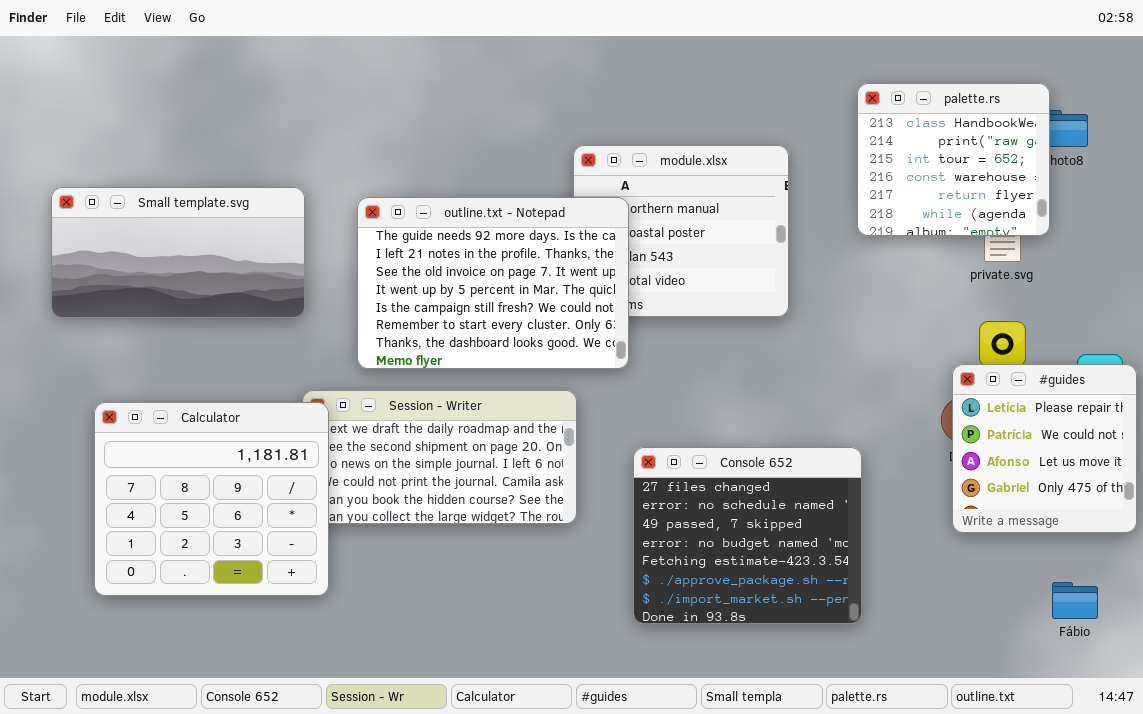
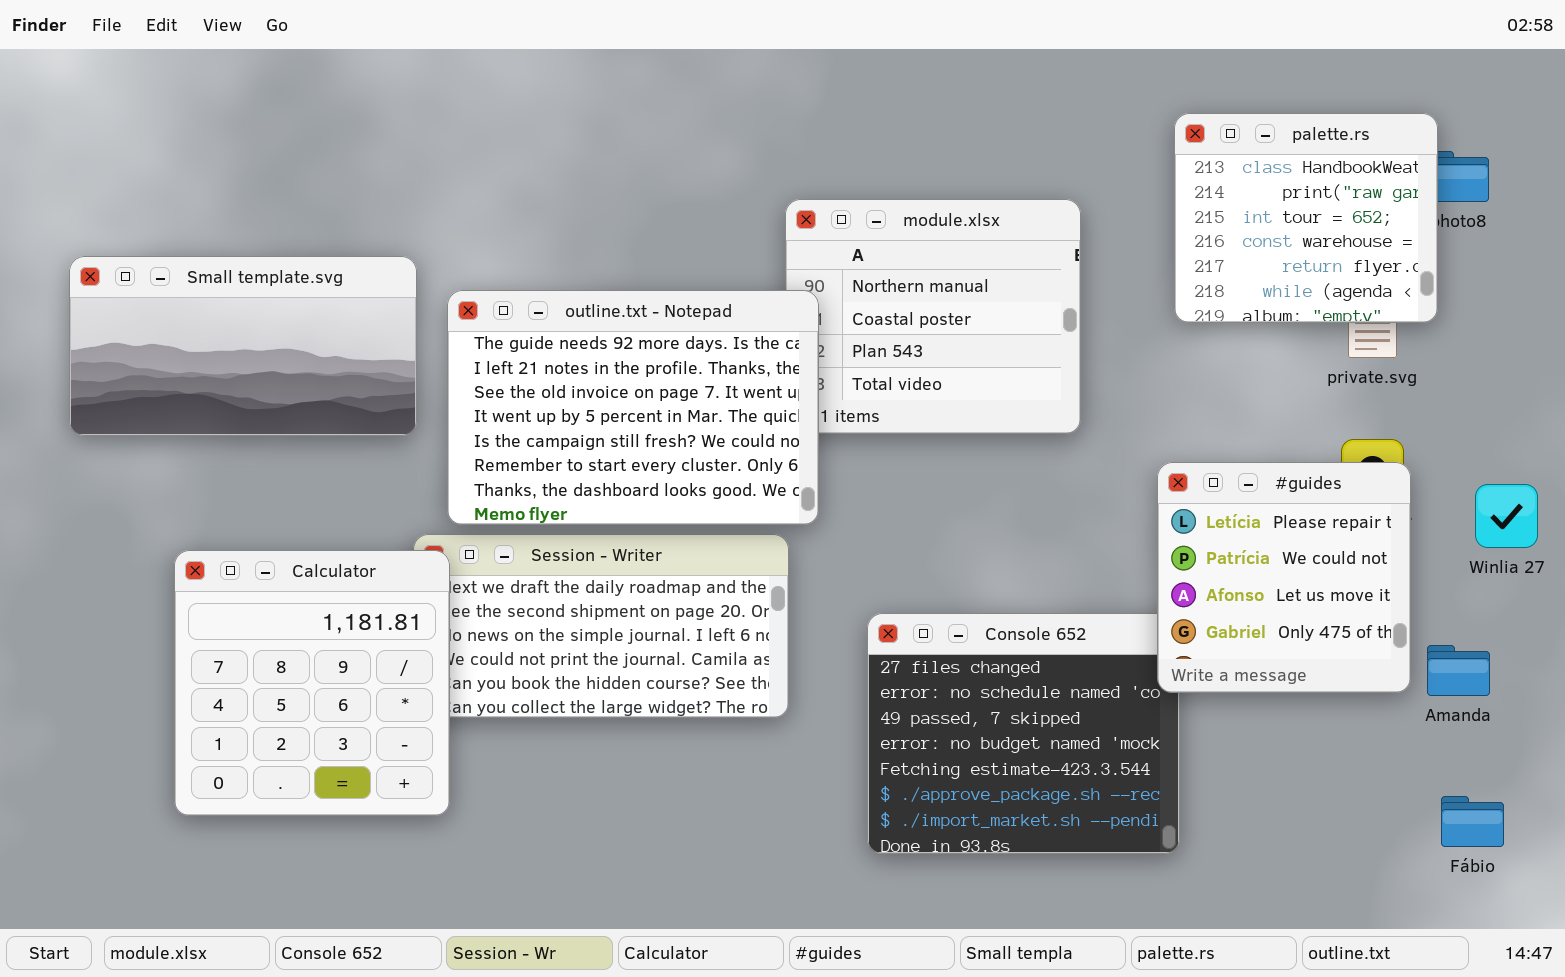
outline.txt - Notepad: [357,197,629,369] -> [447,290,819,525], moved
#guides: [952,364,1137,533] -> [1157,462,1411,693], moved
Calculator: [94,402,329,596] -> [174,550,450,816], resized

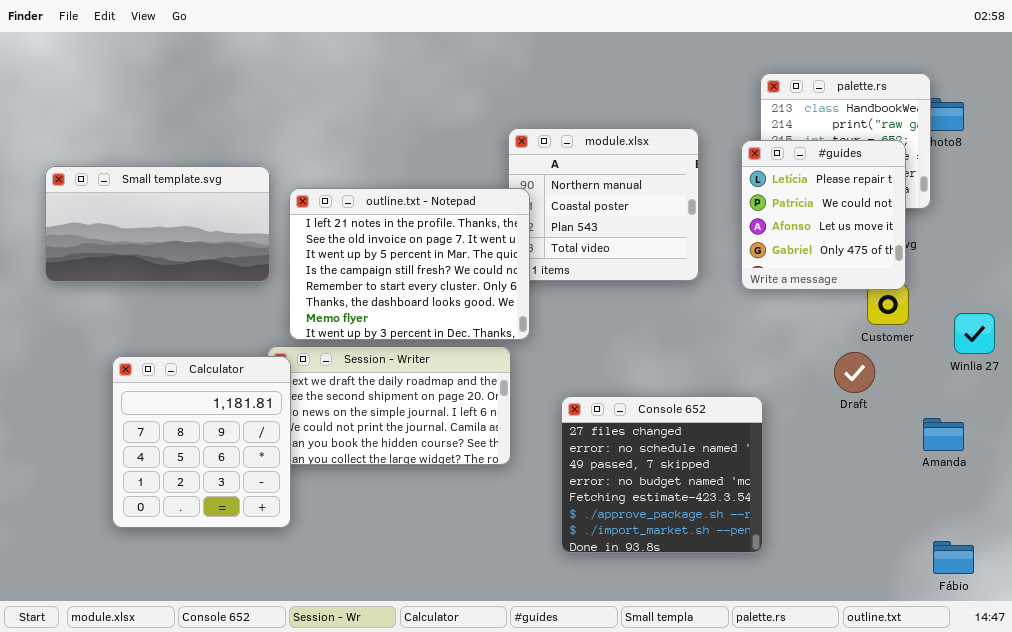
outline.txt - Notepad: [447,290,819,525] -> [289,188,530,340], scrolled down 1 row
#guides: [1157,462,1411,693] -> [741,140,906,290], moved
Fábio: [1441,796,1504,847] -> [933,541,974,574], moved

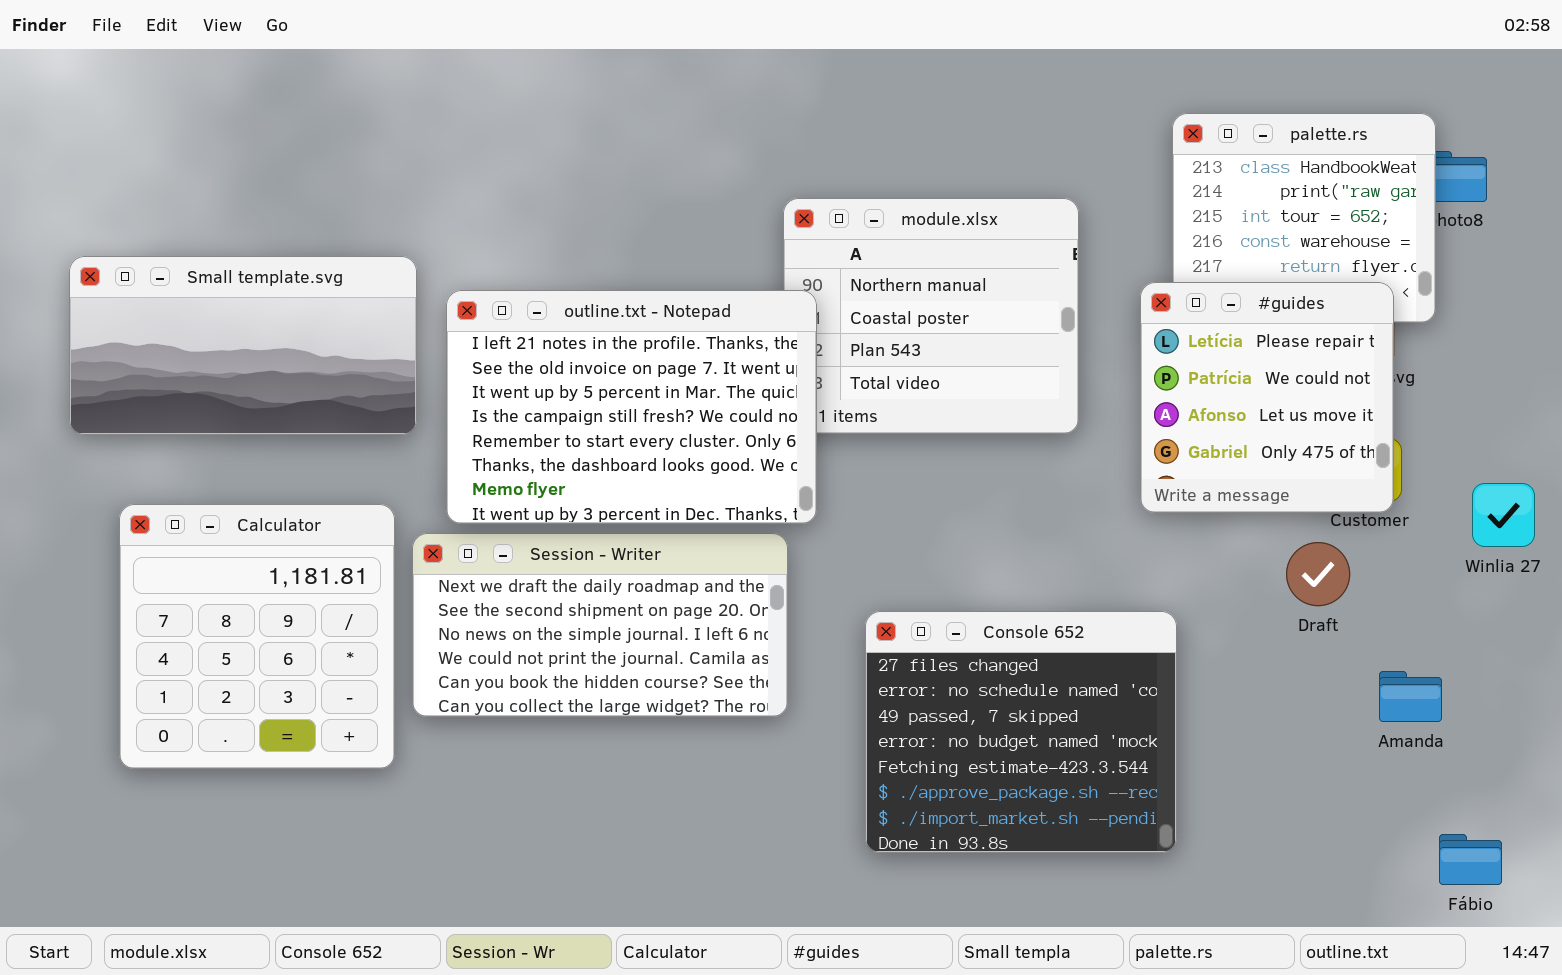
#guides: [741,140,906,290] -> [1140,282,1394,513], moved
Calculator: [112,356,291,528] -> [119,504,395,769], moved
Amanda: [923,418,964,451] -> [1379,671,1442,722], moved

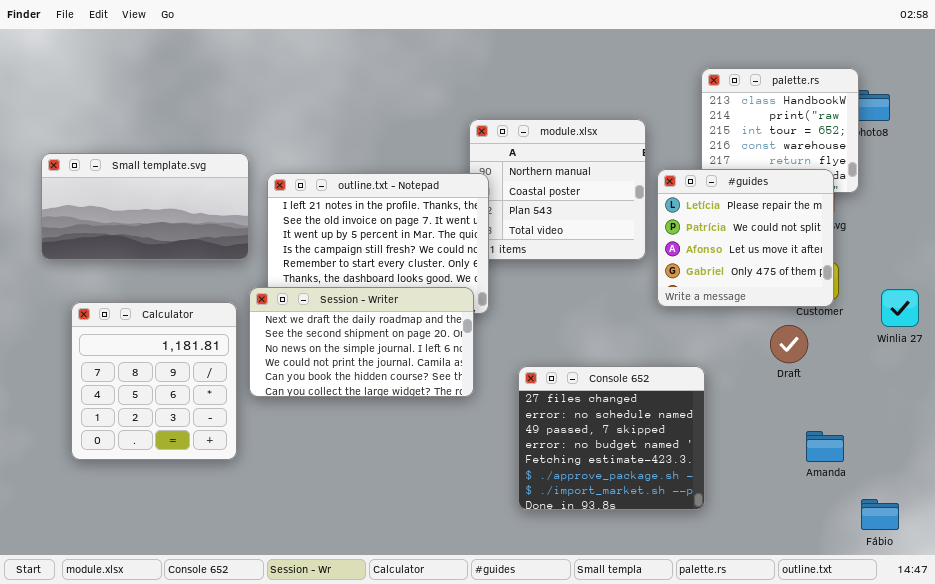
#guides: [1140,282,1394,513] -> [657,169,834,307], resized
Session - Writer: [412,533,788,717] -> [249,287,474,397], moved
Amanda: [1379,671,1442,722] -> [806,431,844,462], moved

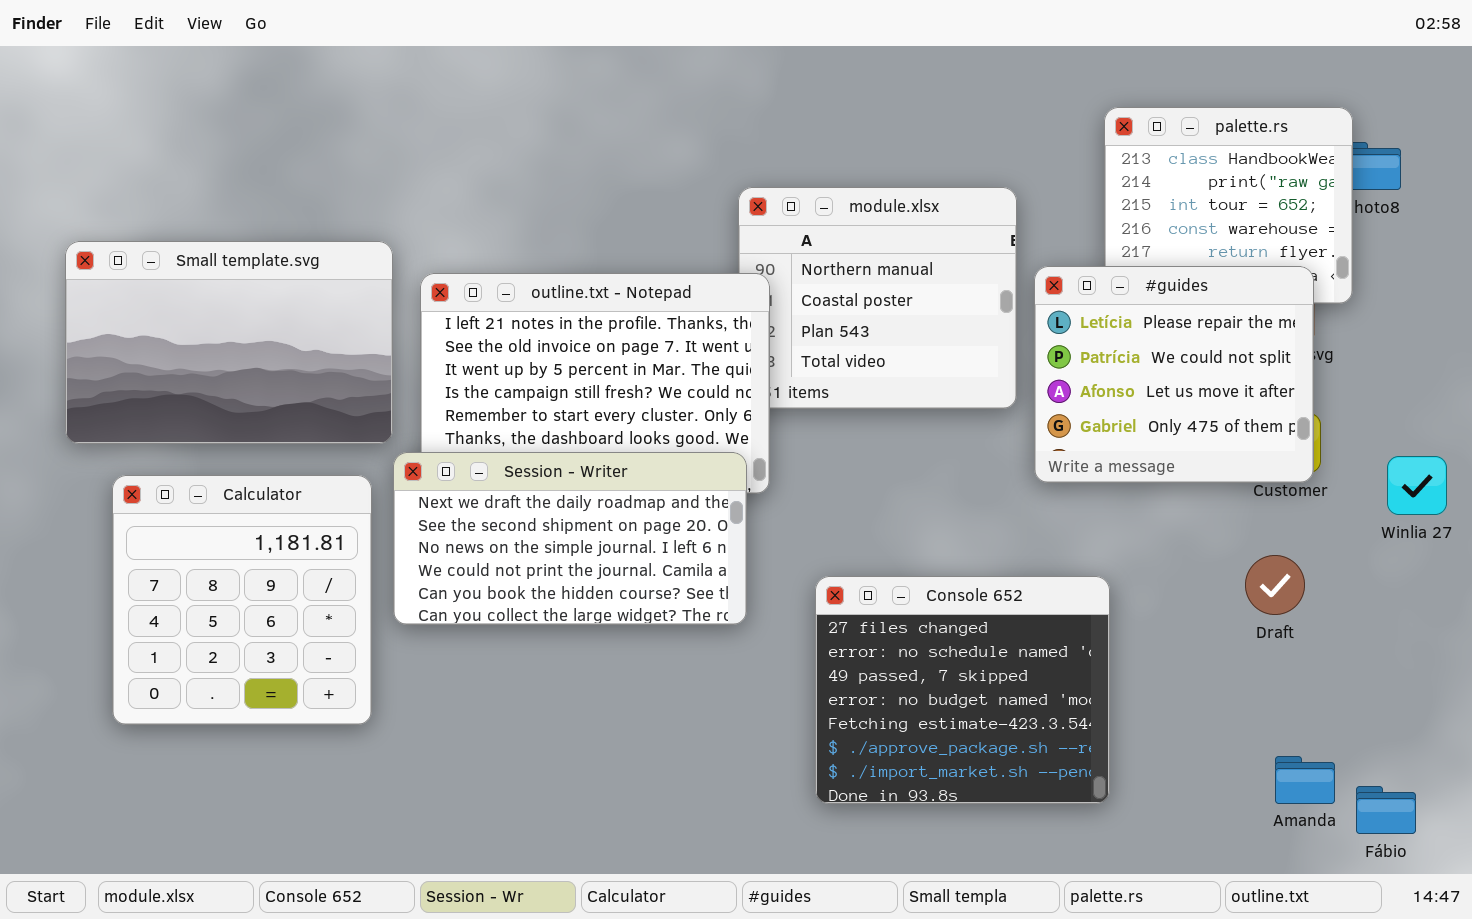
Small template.svg: [41,153,249,260] -> [65,241,393,444], resized
Draft: [770,325,808,363] -> [1245,555,1305,615], moved
Amanda: [806,431,844,462] -> [1275,756,1335,804], moved

